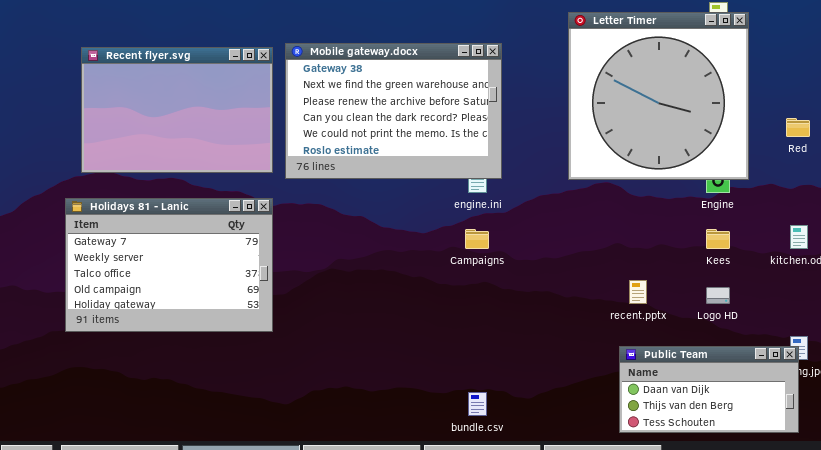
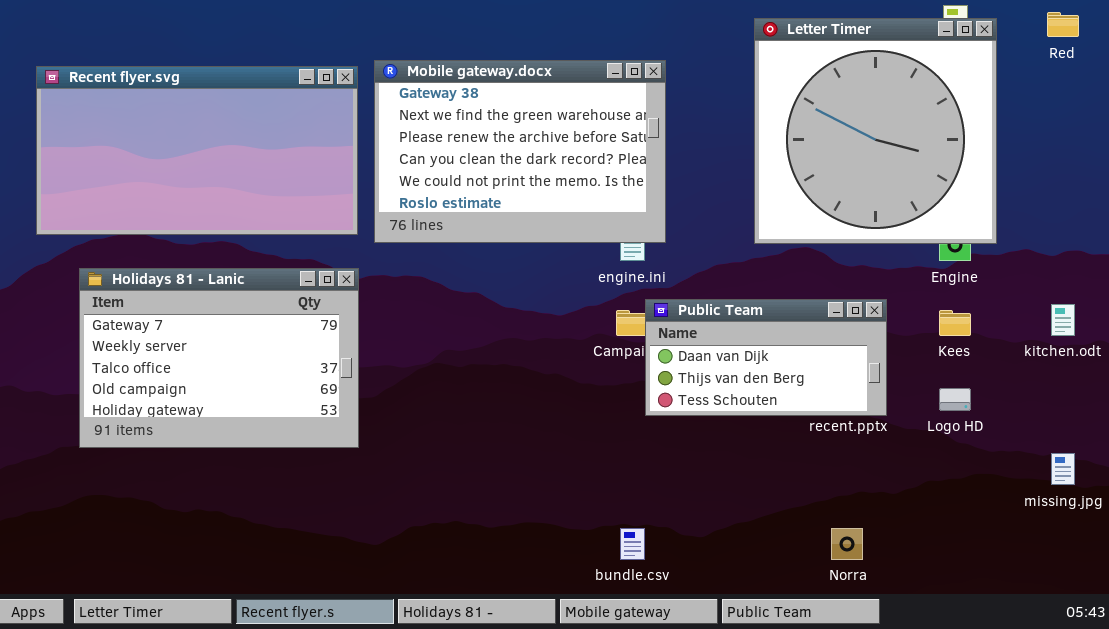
Recent flyer.svg: [81,47,273,173] -> [36,66,358,235], resized
Red: [786,118,810,137] -> [1047,12,1079,37], moved
Public Team: [619,346,799,433] -> [645,299,887,416], moved

